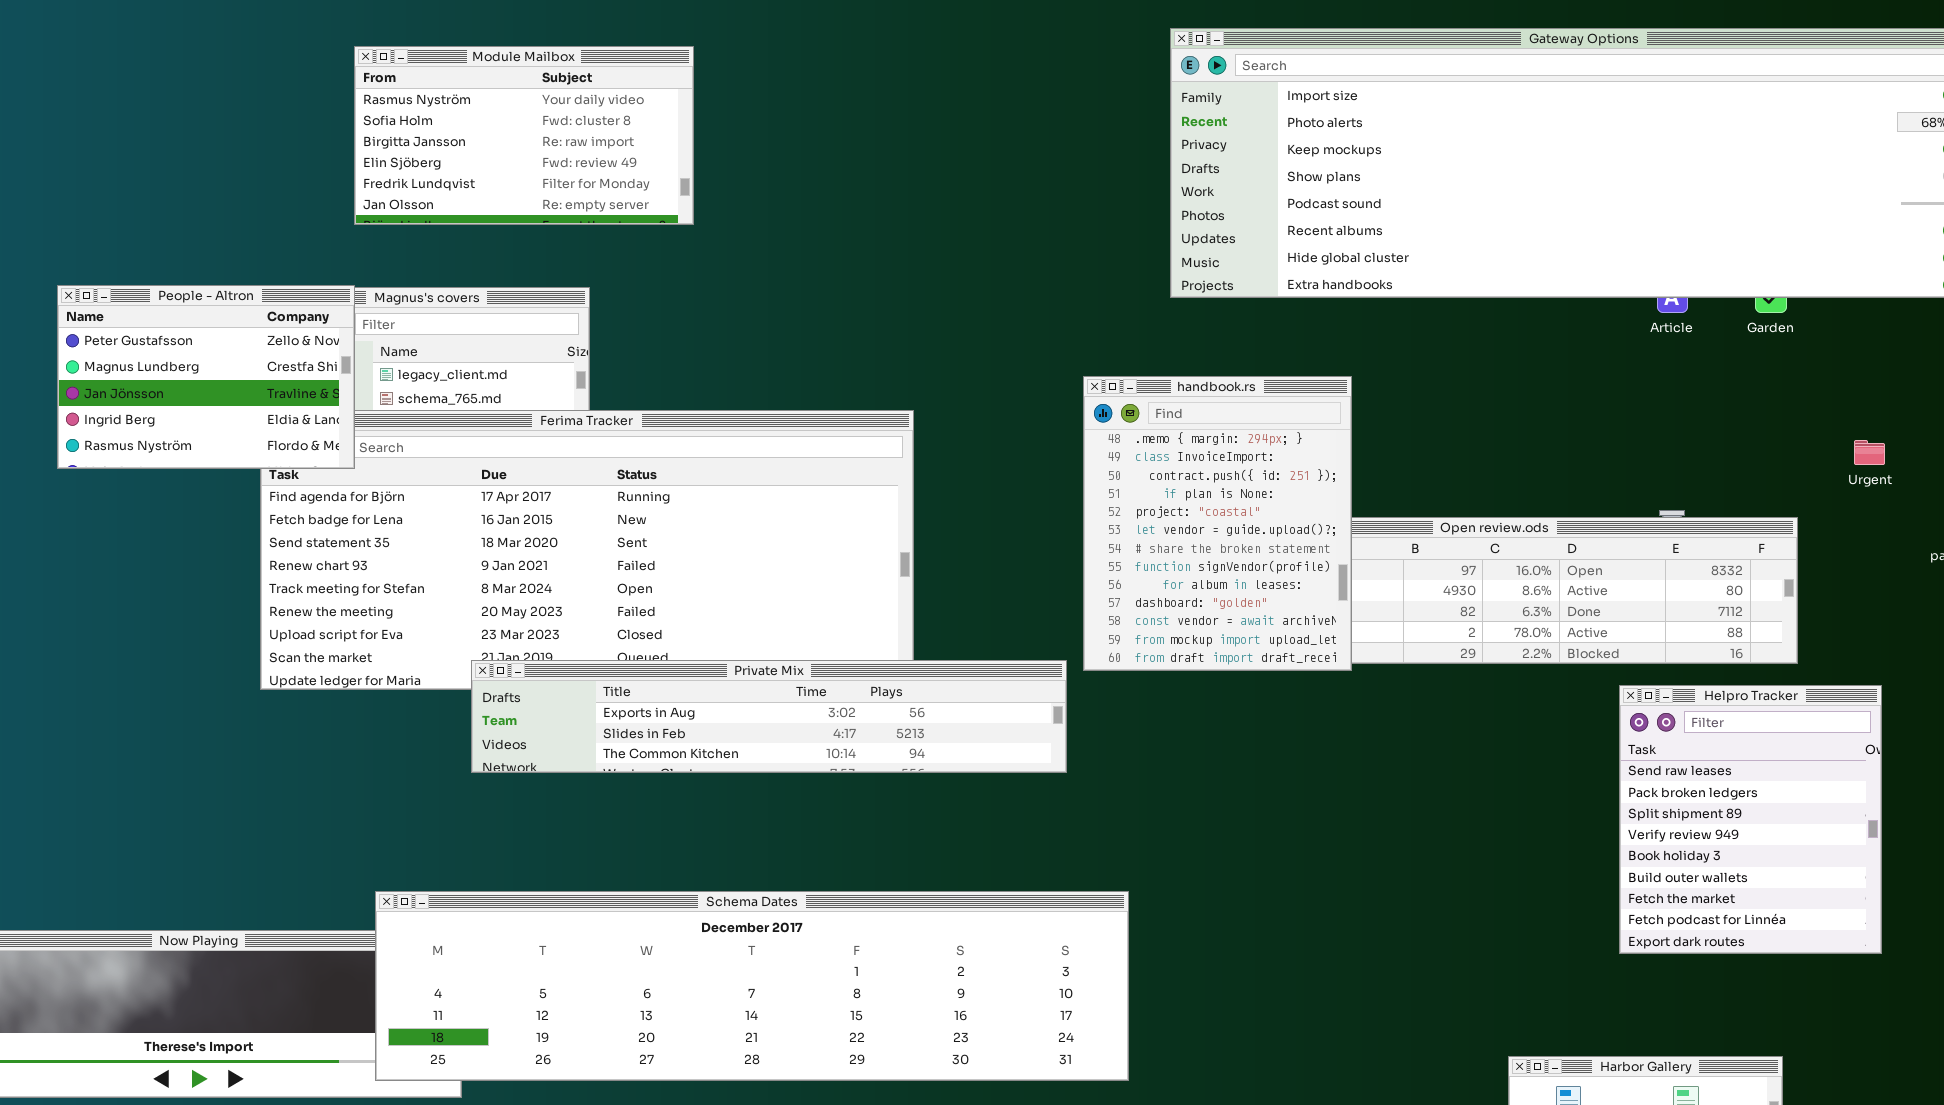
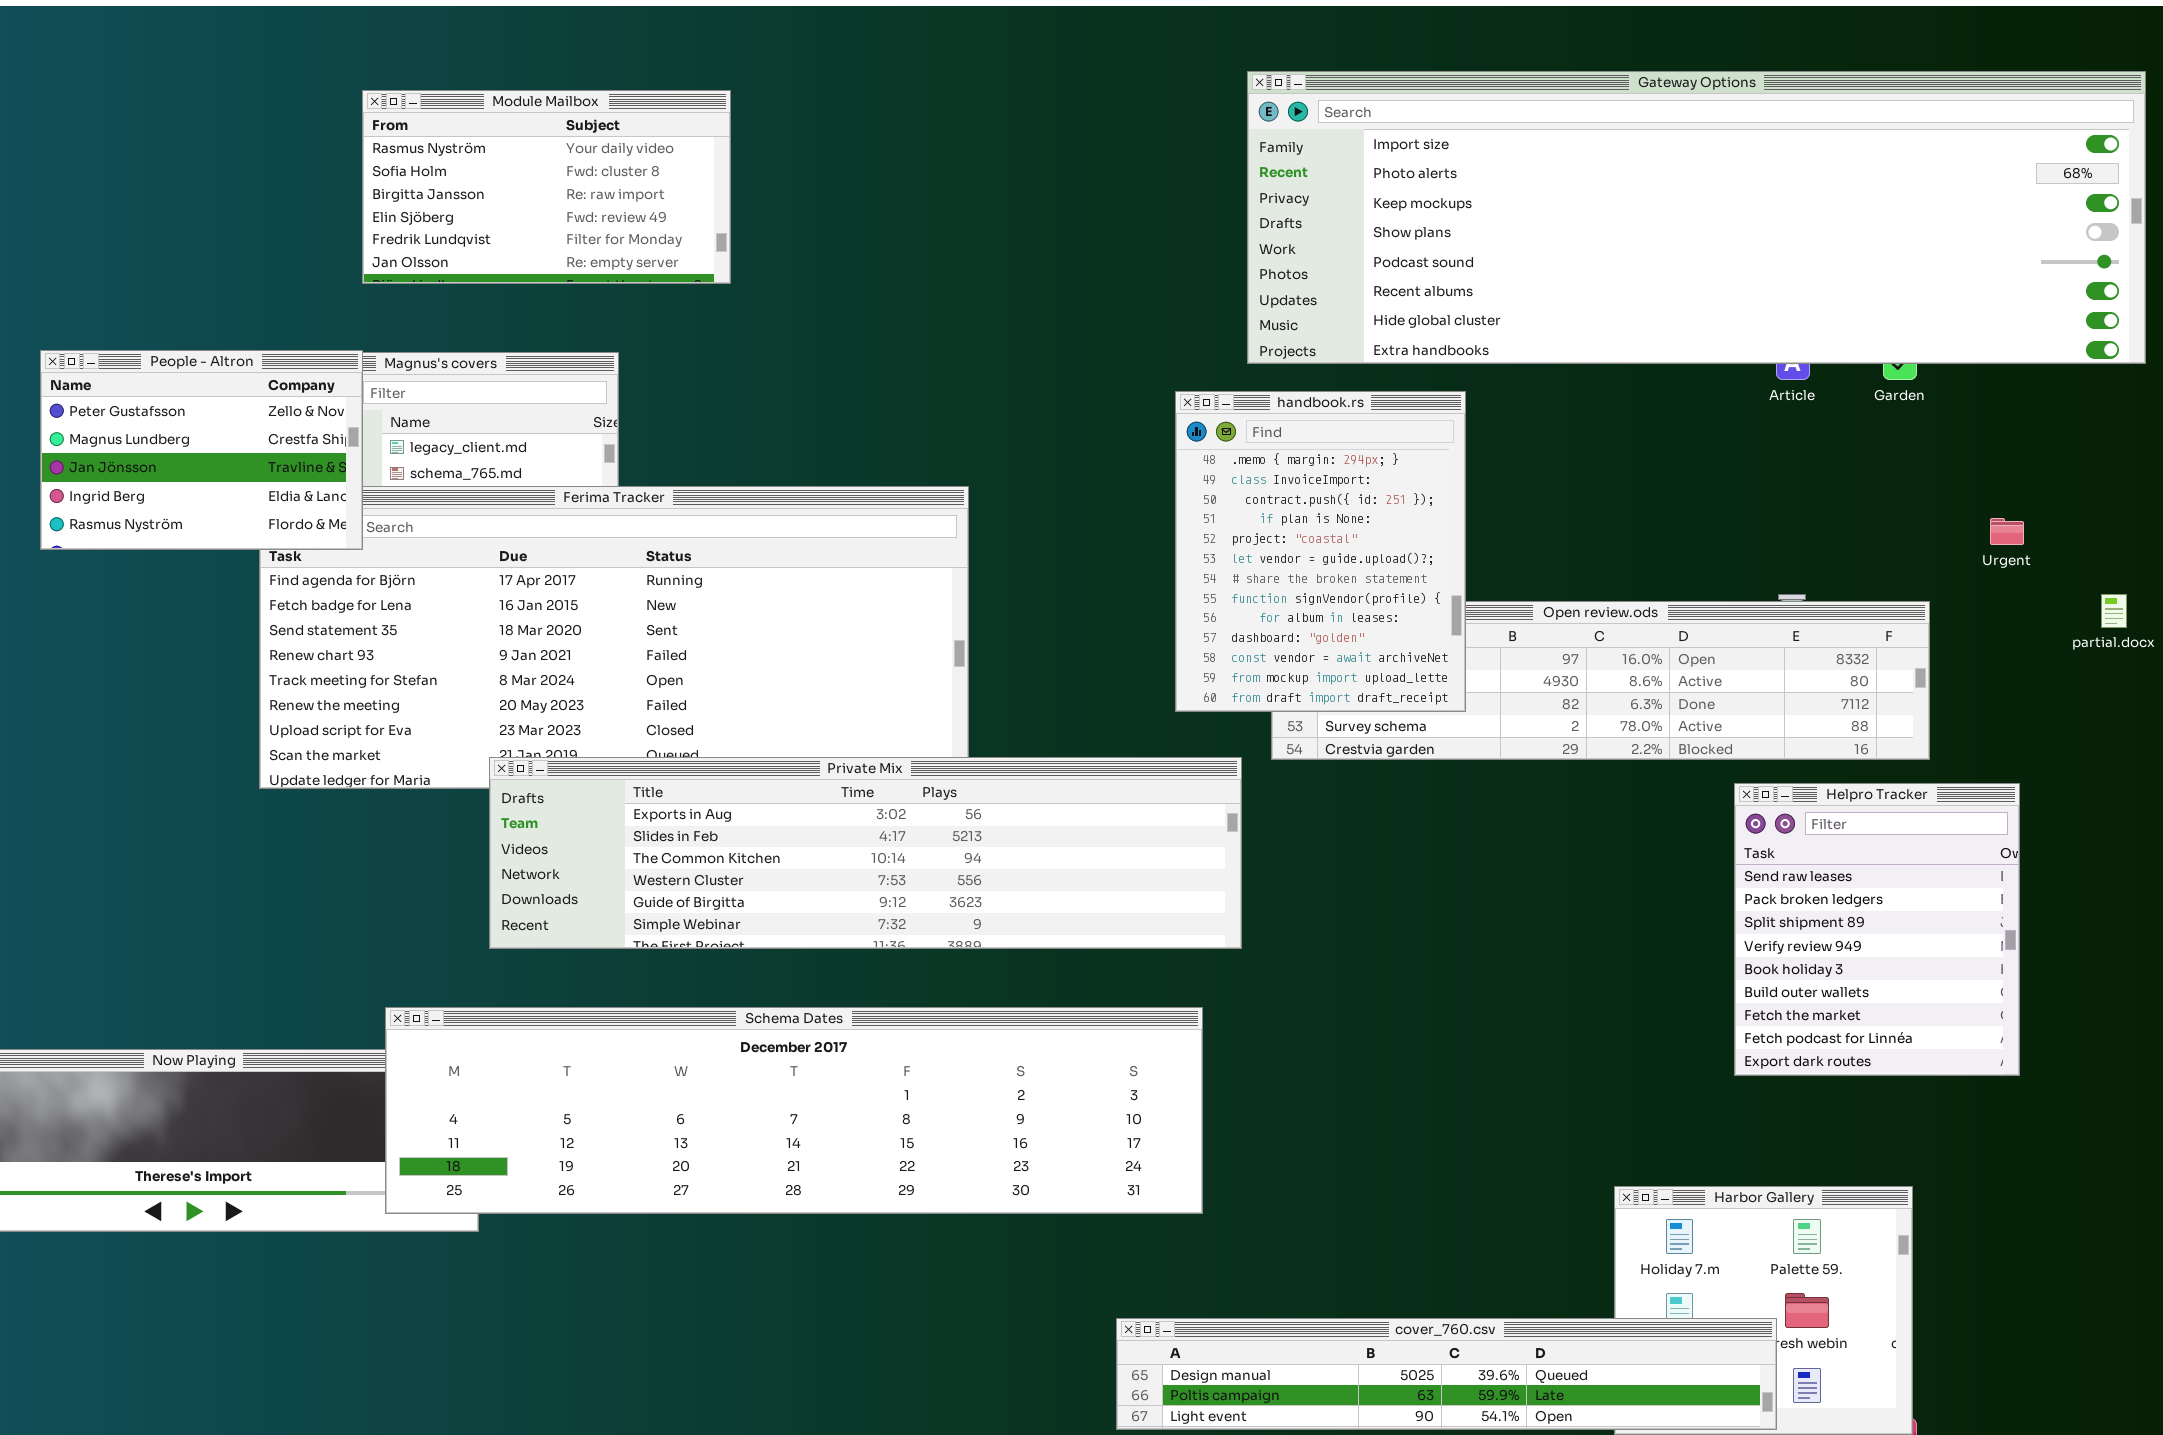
handbook.rs: [1083,376,1352,671] -> [1175,391,1466,712], moved
Private Mix: [471,660,1067,773] -> [489,757,1242,949], resized

